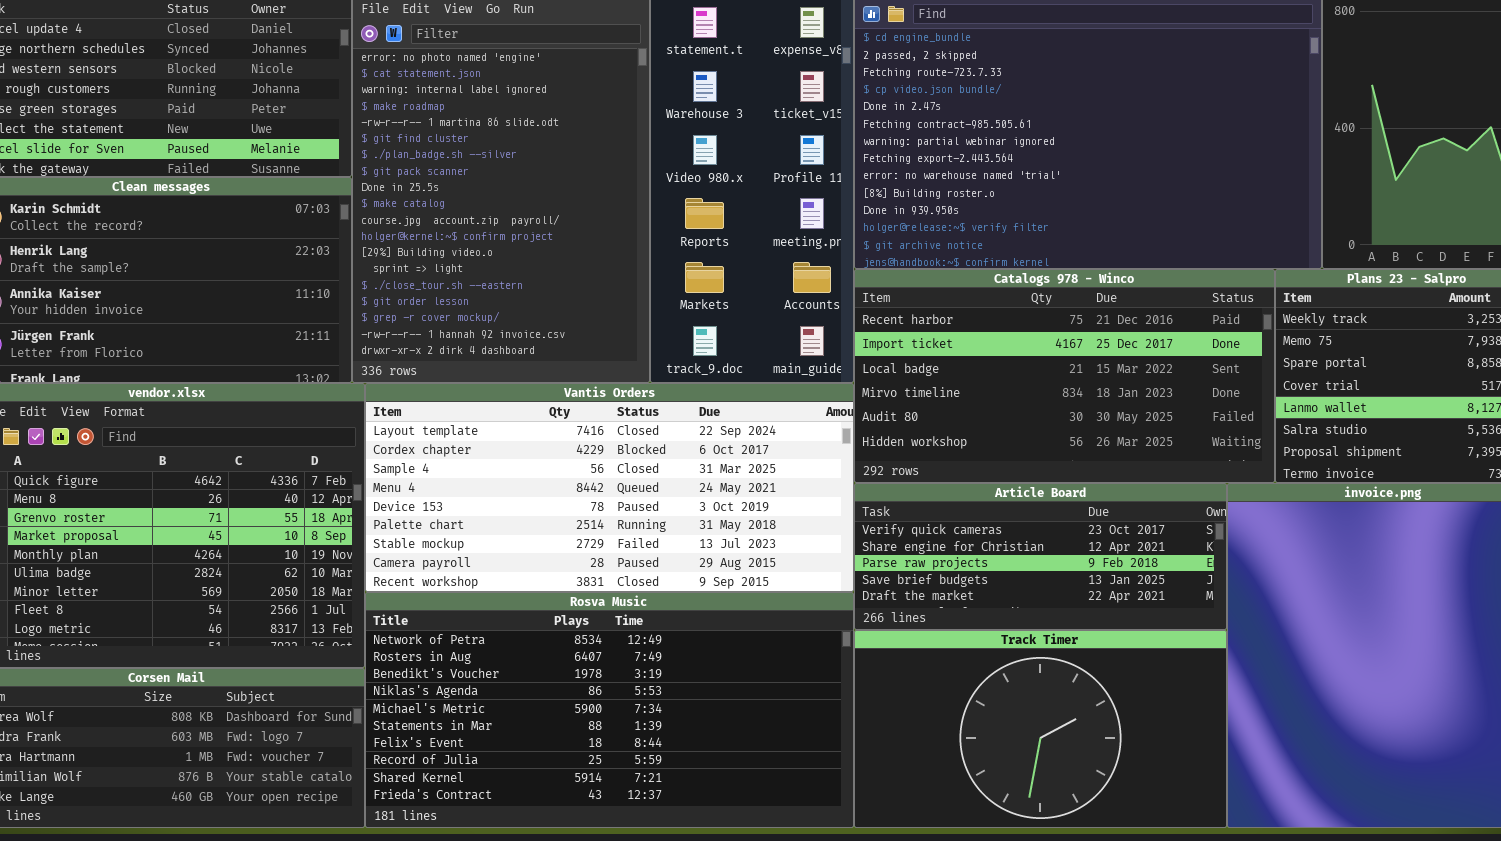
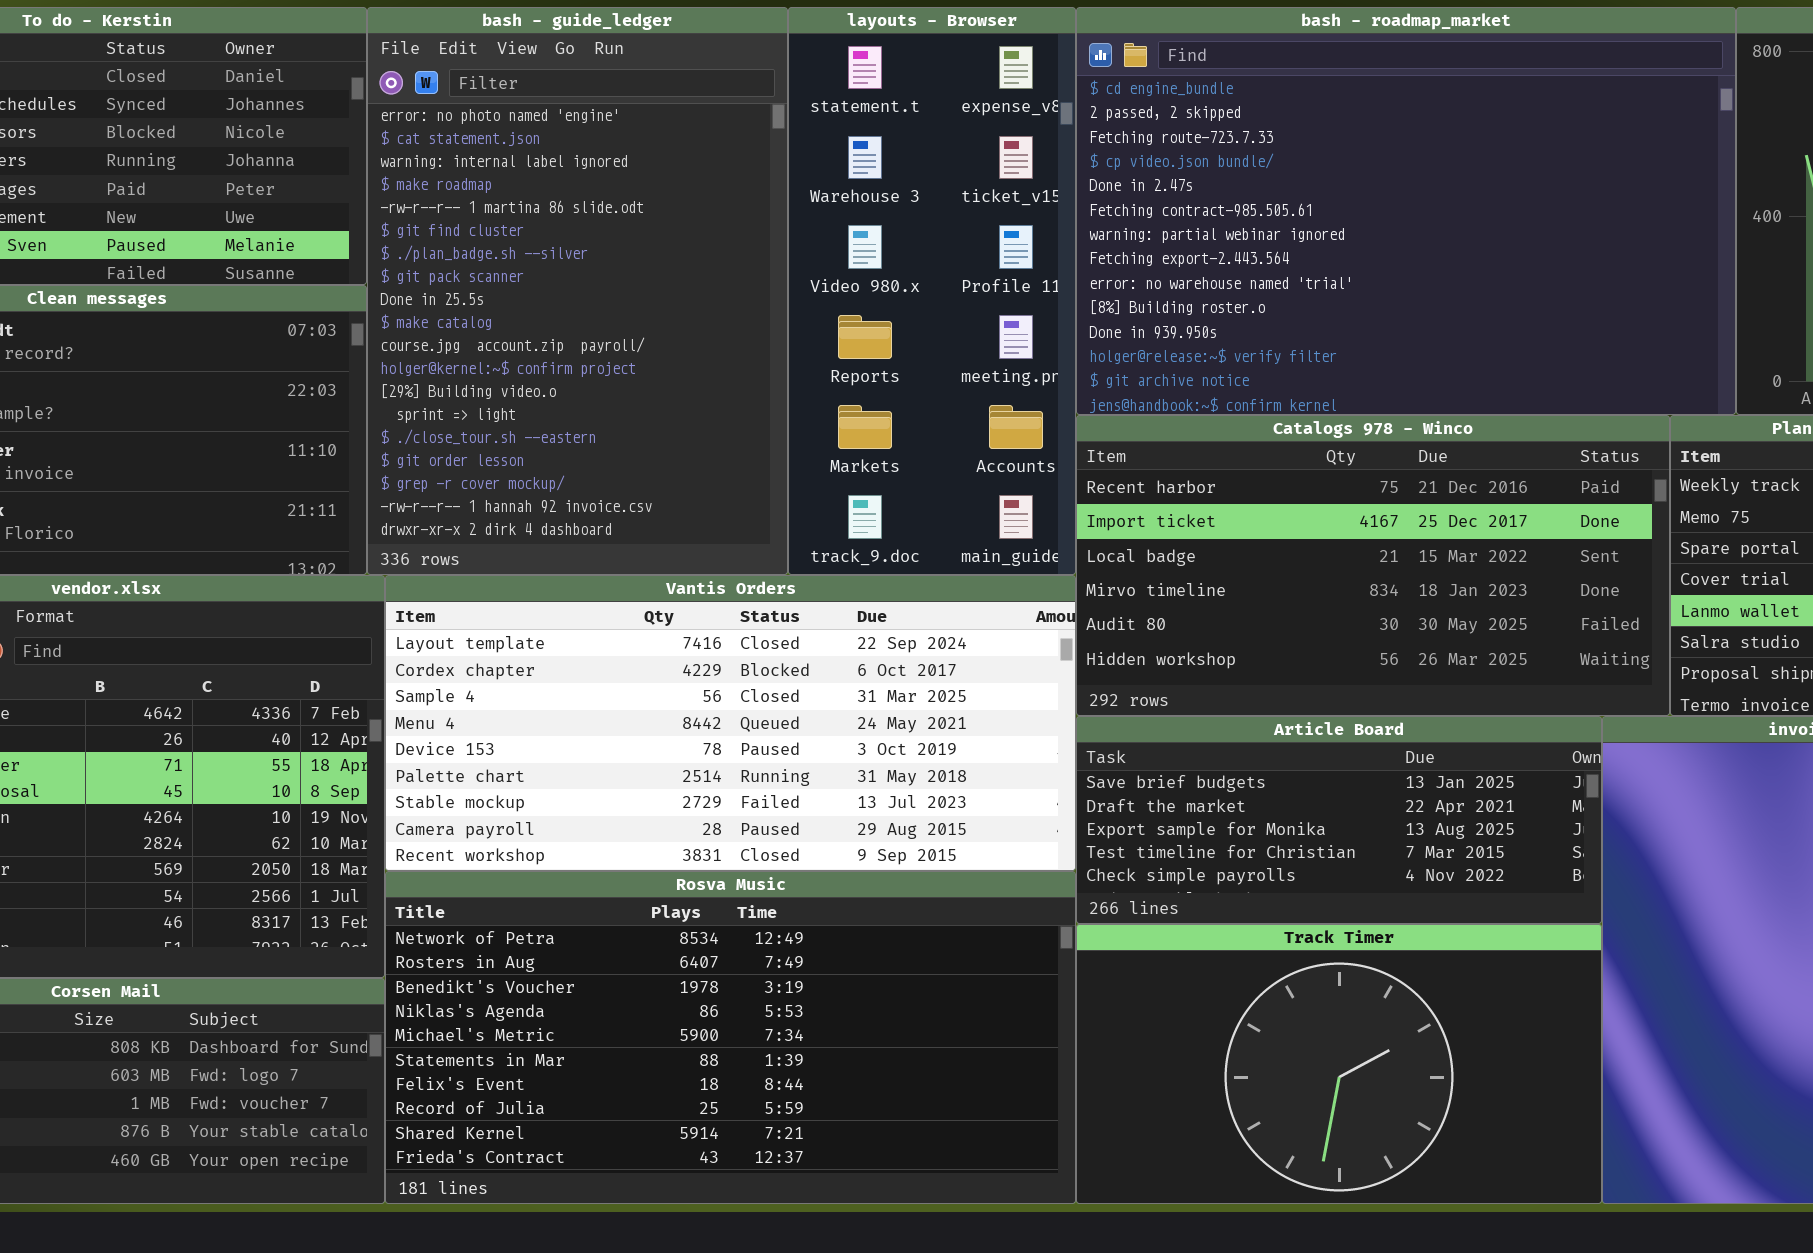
Article Board: [854,483,1227,630] -> [1076,716,1602,924], scrolled down 3 rows

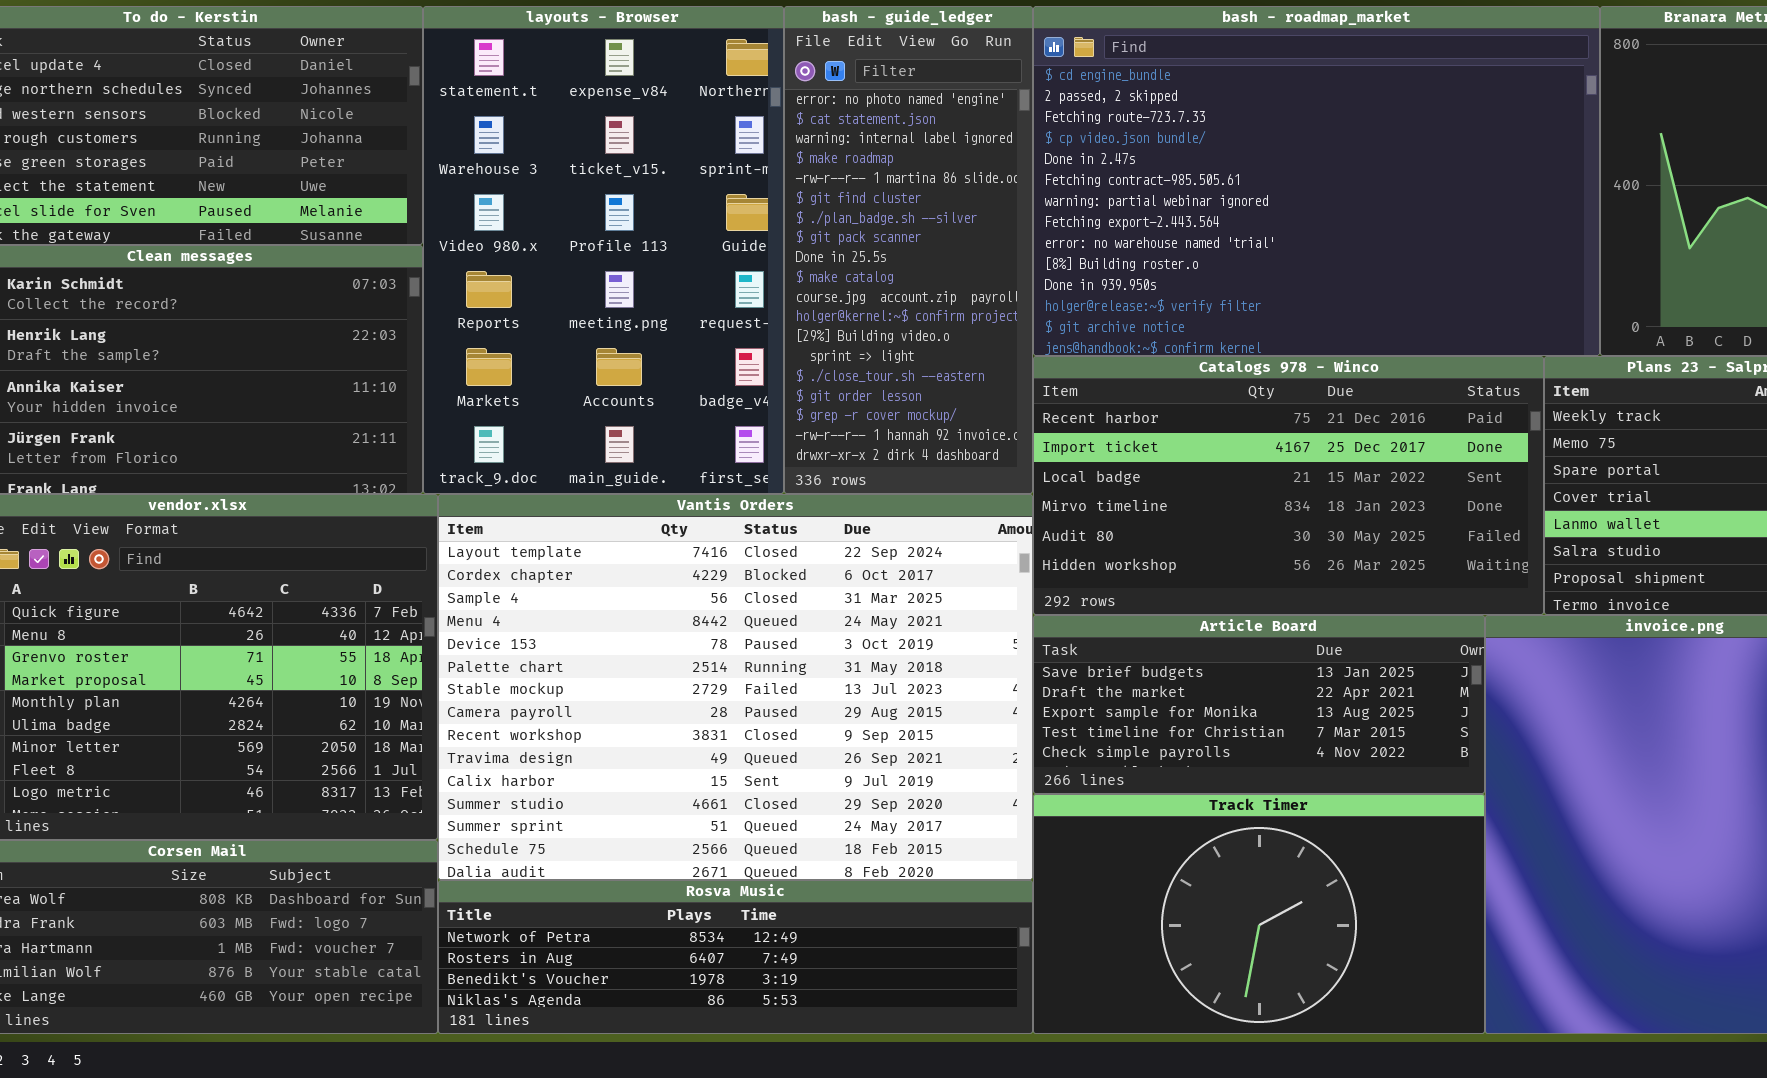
bash - guide_ledger: [367,7,788,575] -> [784,6,1033,494], moved, resized
layouts - Browser: [788,7,1076,575] -> [423,6,784,494], moved, resized
Vantis Orders: [385,575,1076,871] -> [438,494,1033,880], resized
Rosva Music: [385,871,1076,1204] -> [438,880,1033,1034], resized

